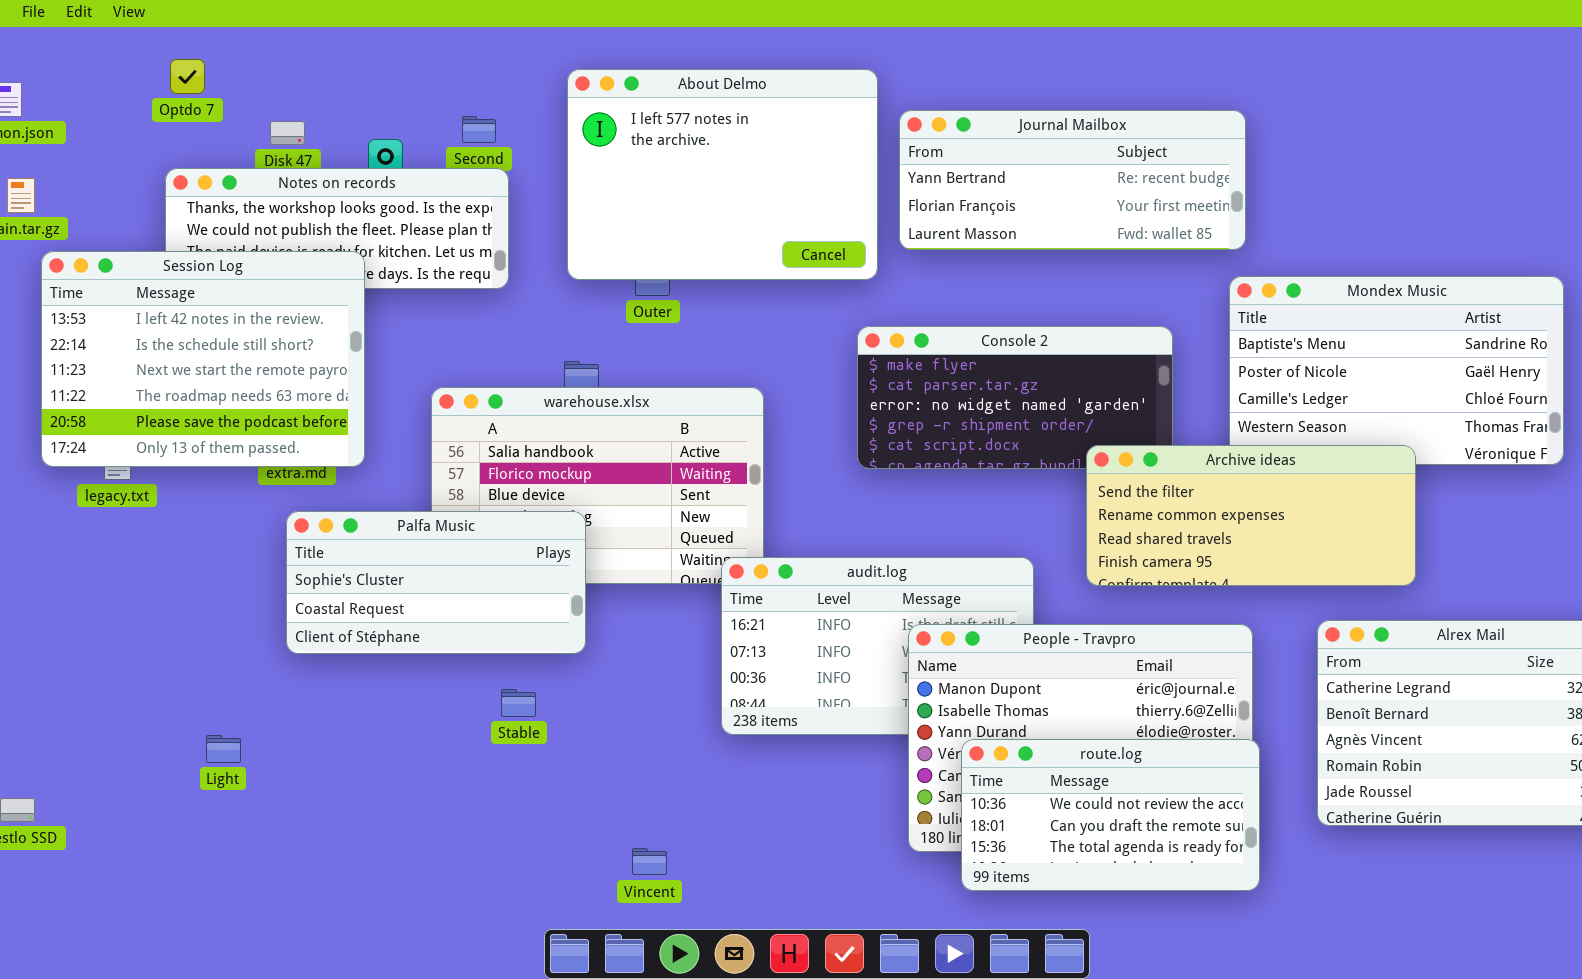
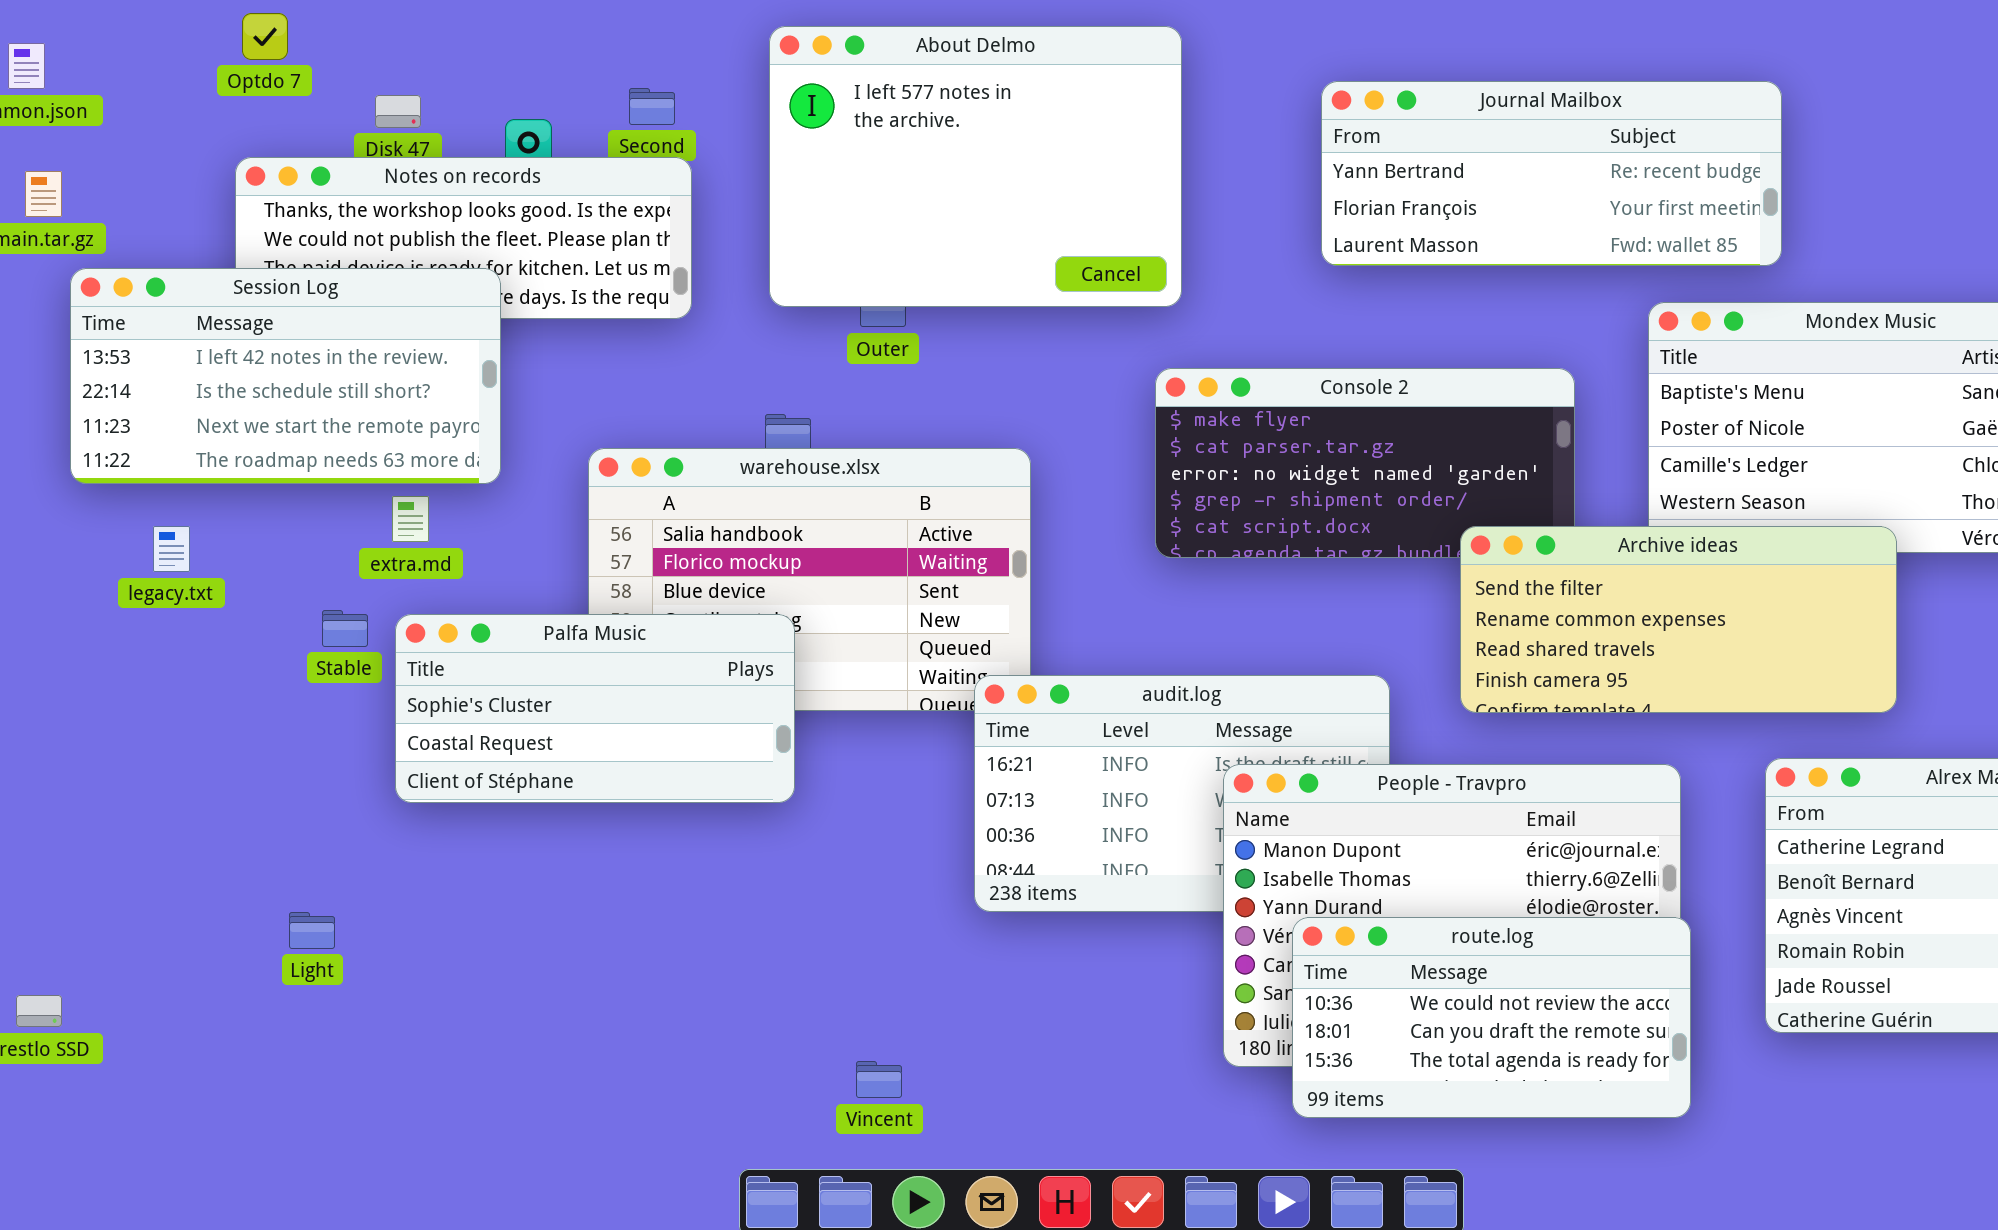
Journal Mailbox: [899,110,1246,250] -> [1321,81,1782,266], moved
Session Log: [41,251,365,467] -> [70,268,501,484], resized
Stable: [501,689,536,717] -> [322,610,368,647], moved

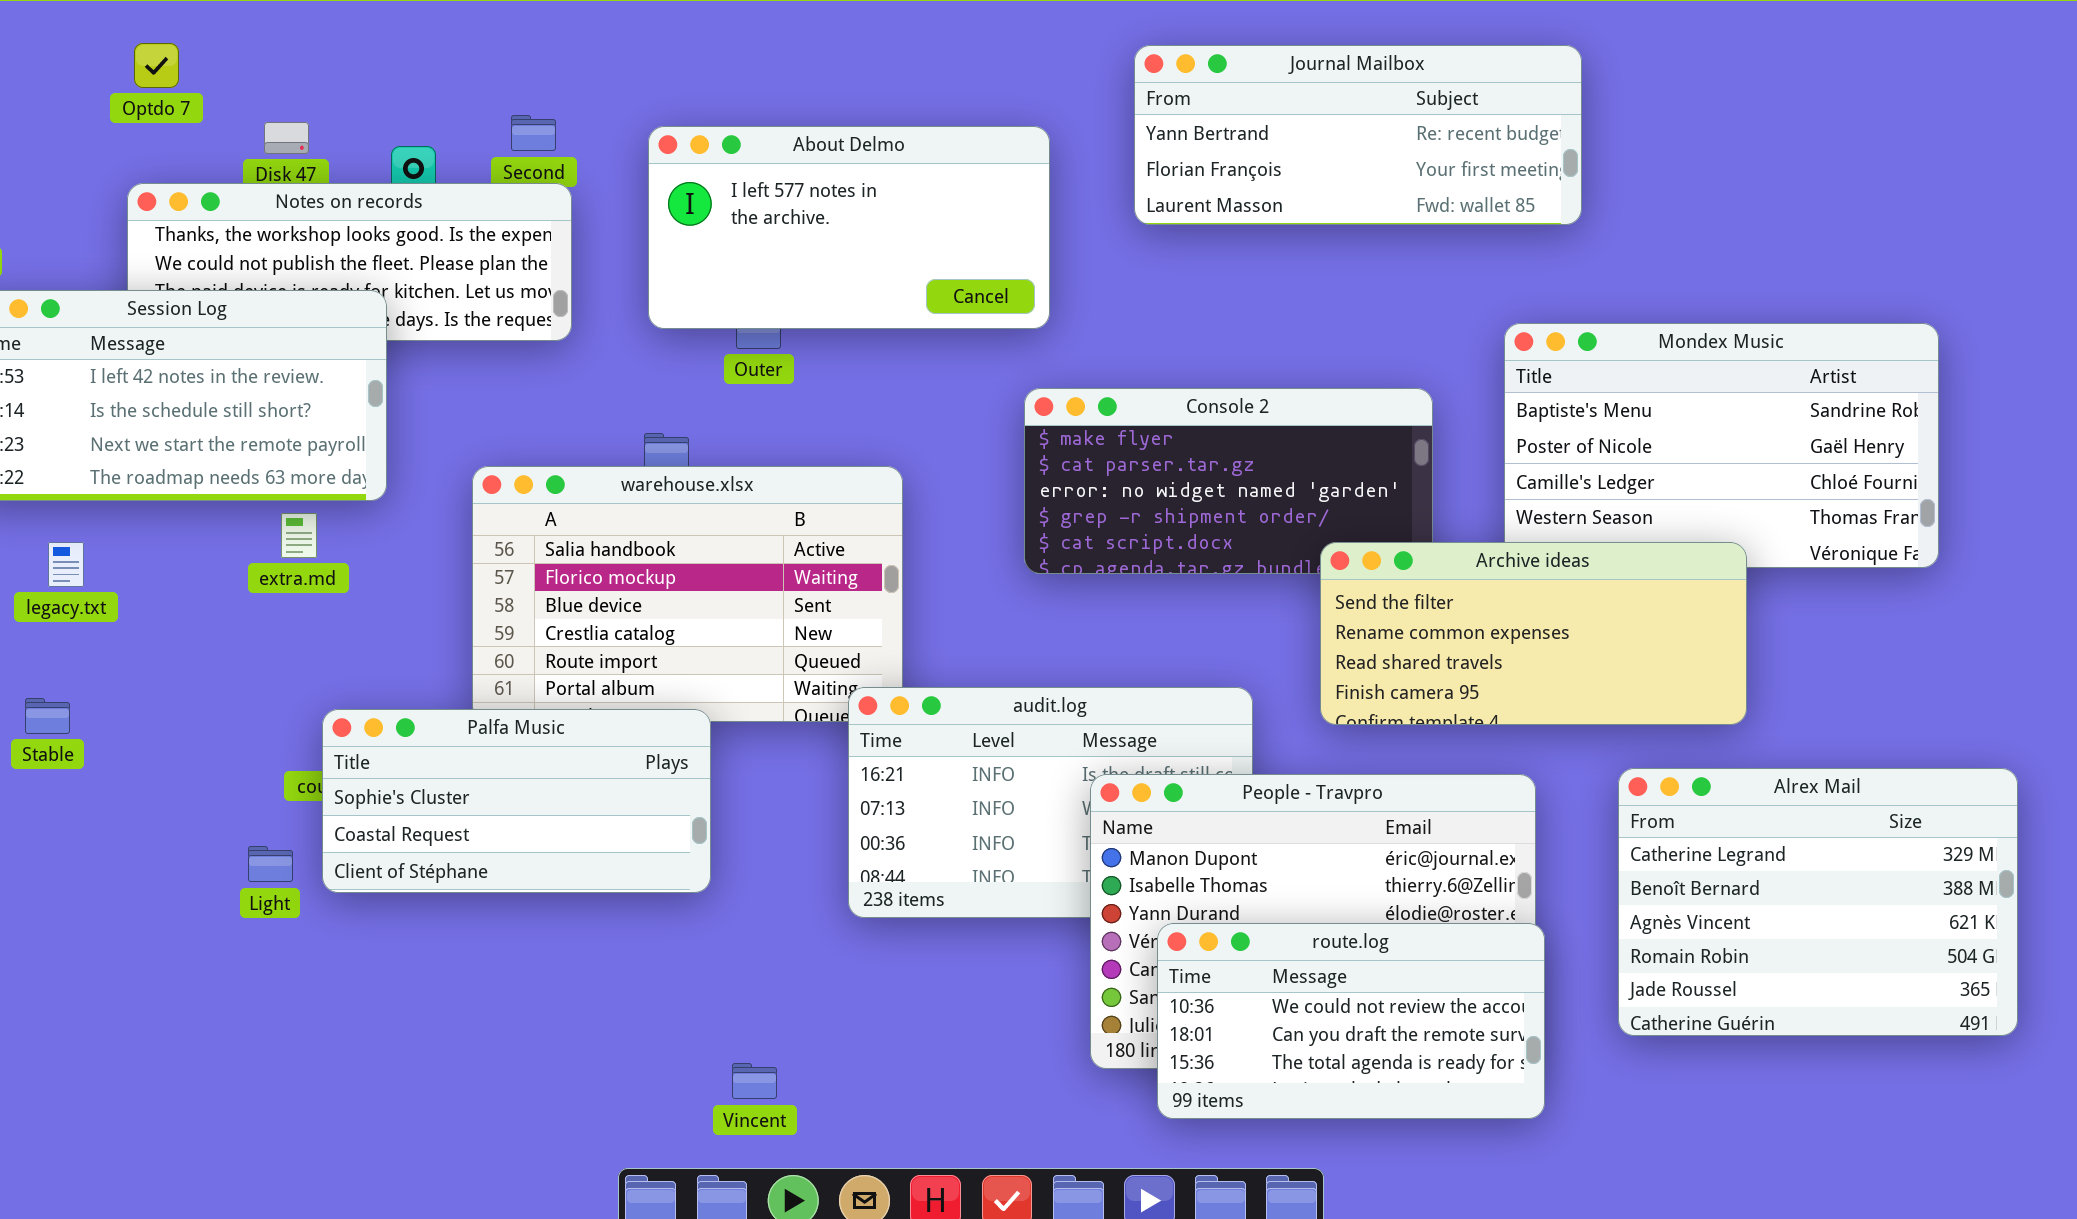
About Delmo: [769,26,1182,307] -> [648,126,1050,329], resized
Journal Mailbox: [1321,81,1782,266] -> [1134,45,1582,225], moved
Stable: [322,610,368,647] -> [25,698,70,734], moved
Palfa Music: [395,614,795,803] -> [322,709,711,893], moved
Light: [289,912,335,949] -> [248,846,293,882], moved

